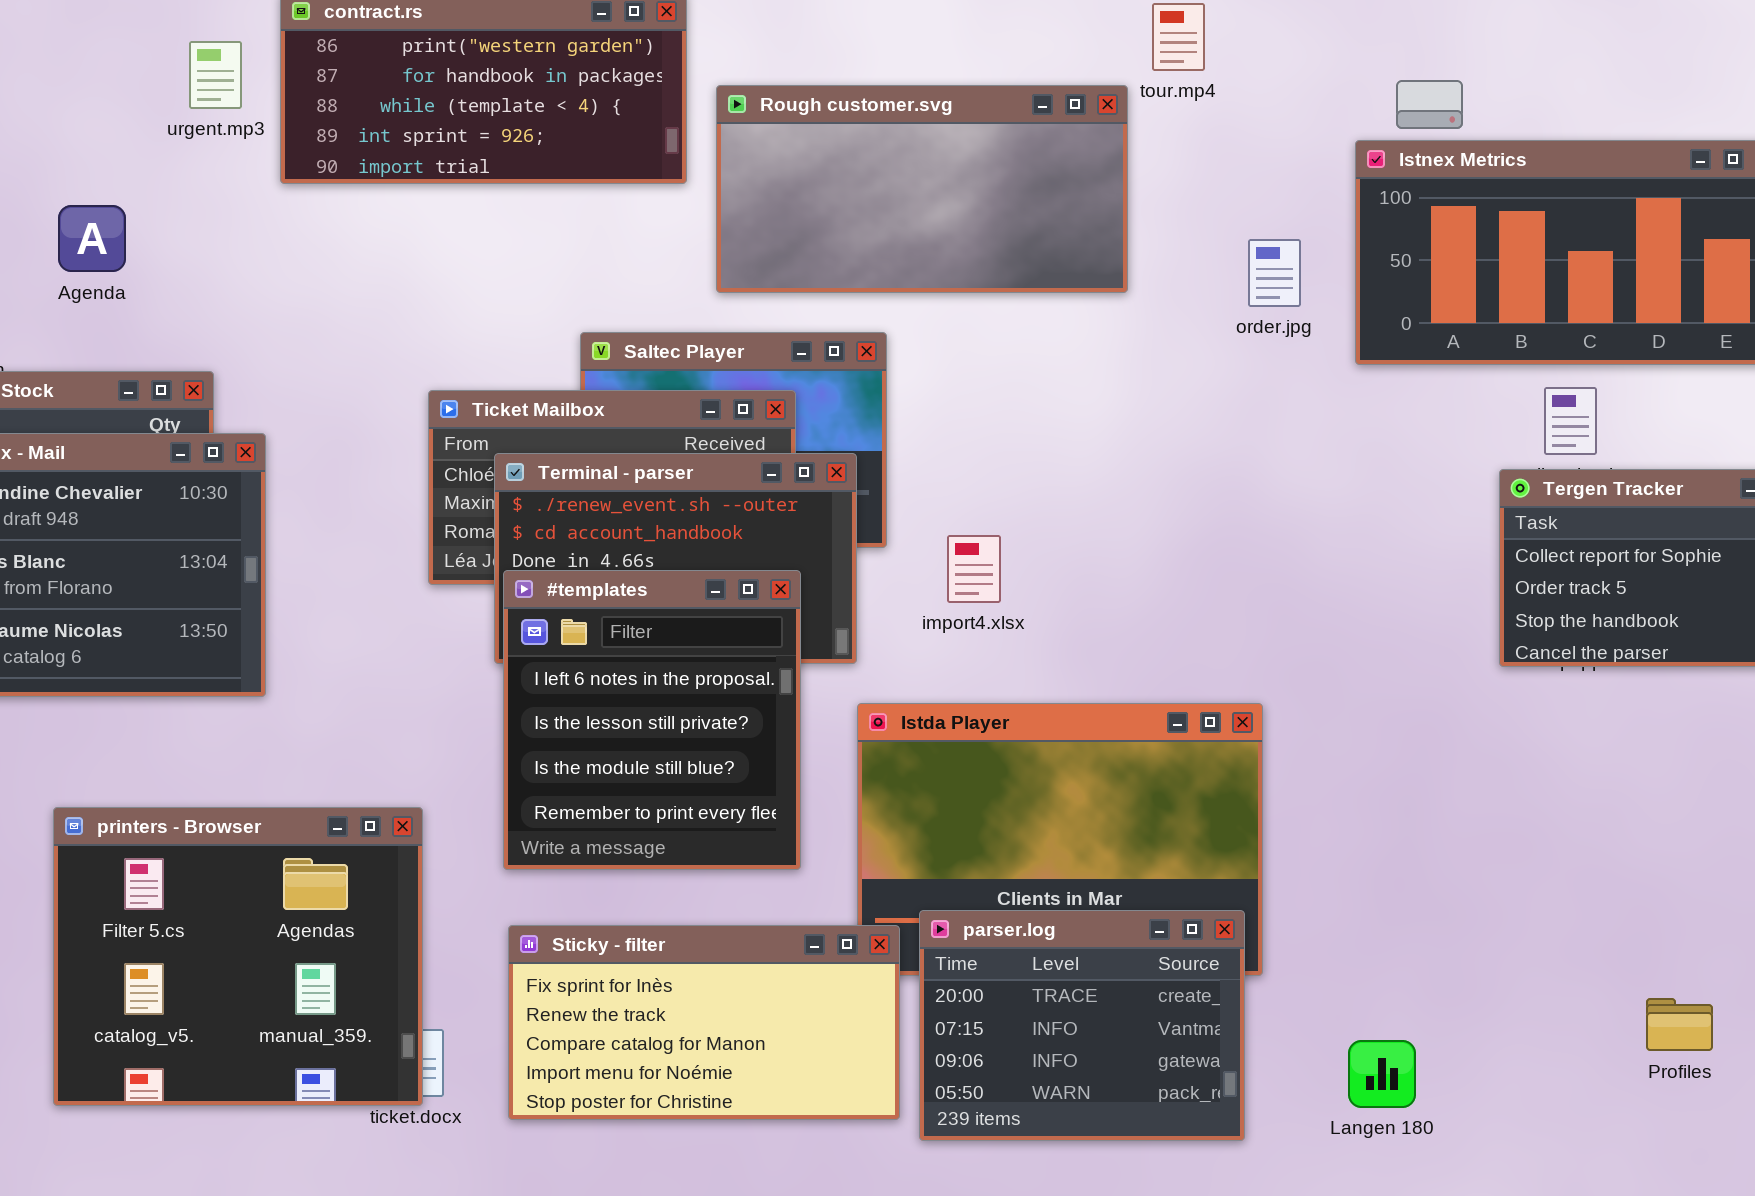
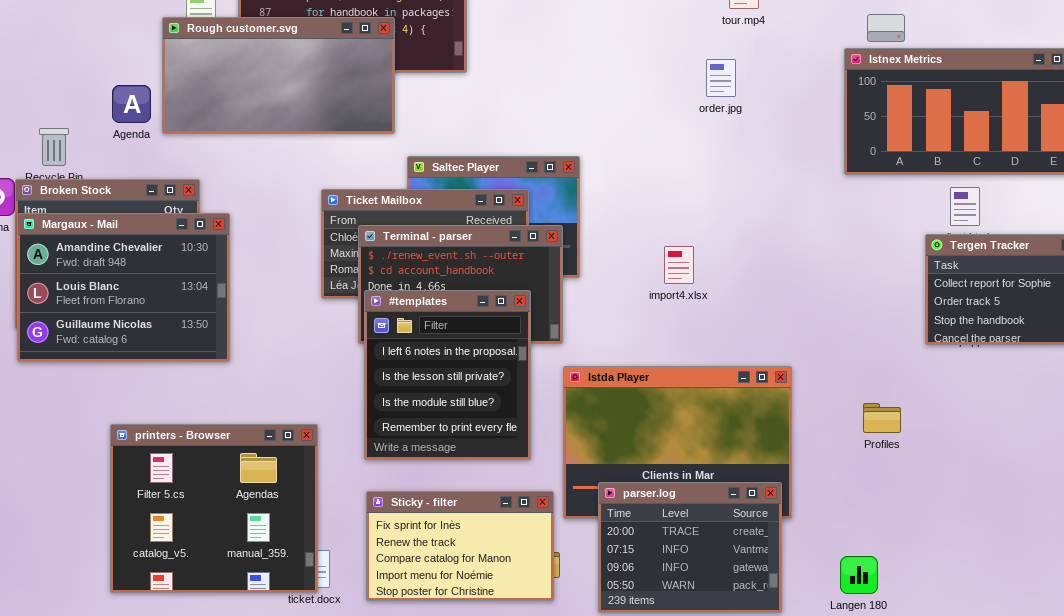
Rough customer.svg: [716,85,1128,293] -> [162,17,395,134], moved
order.jpg: [1248,239,1301,307] -> [706,59,736,97], moved
import4.xlsx: [947,535,1001,603] -> [664,246,694,284], moved
Sticky - filter: [508,925,900,1120] -> [366,491,554,601], resized
Profiles: [1646,998,1713,1051] -> [863,403,901,433], moved

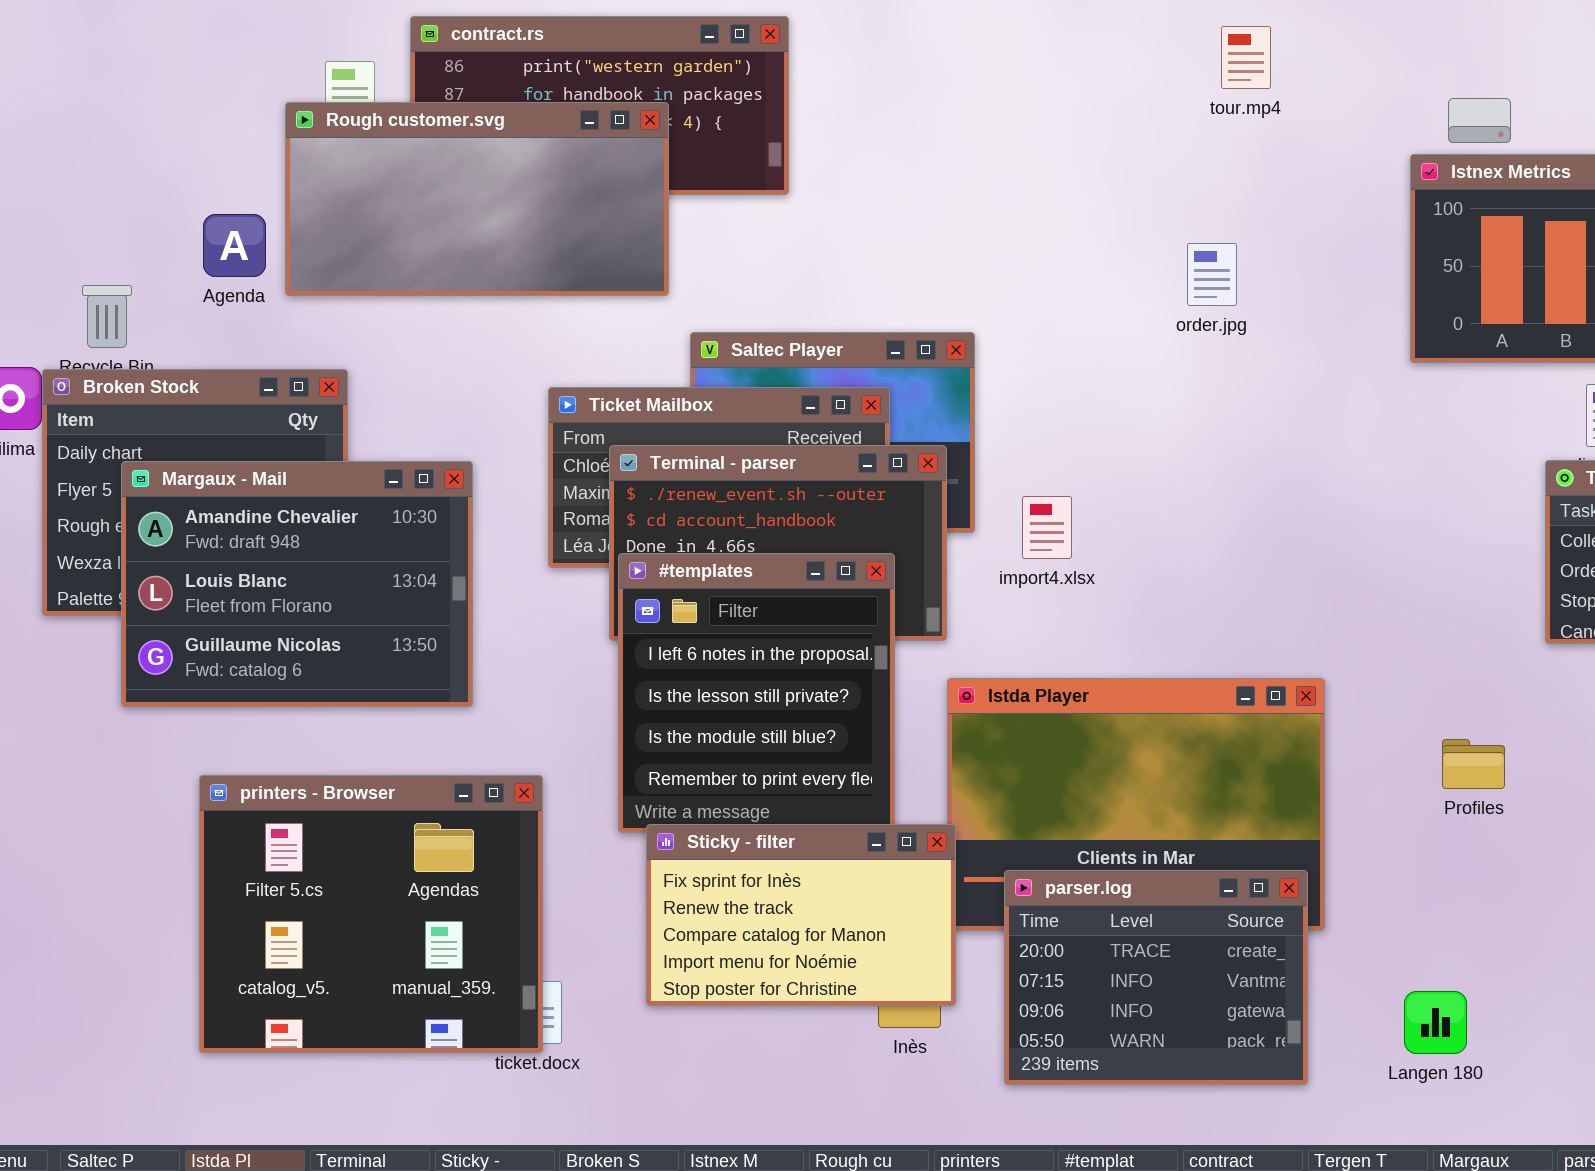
order.jpg: [706,59,736,97] -> [1187,243,1237,306], moved
Margaux - Mail: [17,213,230,362] -> [121,461,473,707], moved
import4.xlsx: [664,246,694,284] -> [1022,496,1072,559], moved
Sticky - filter: [366,491,554,601] -> [646,824,956,1006], moved

